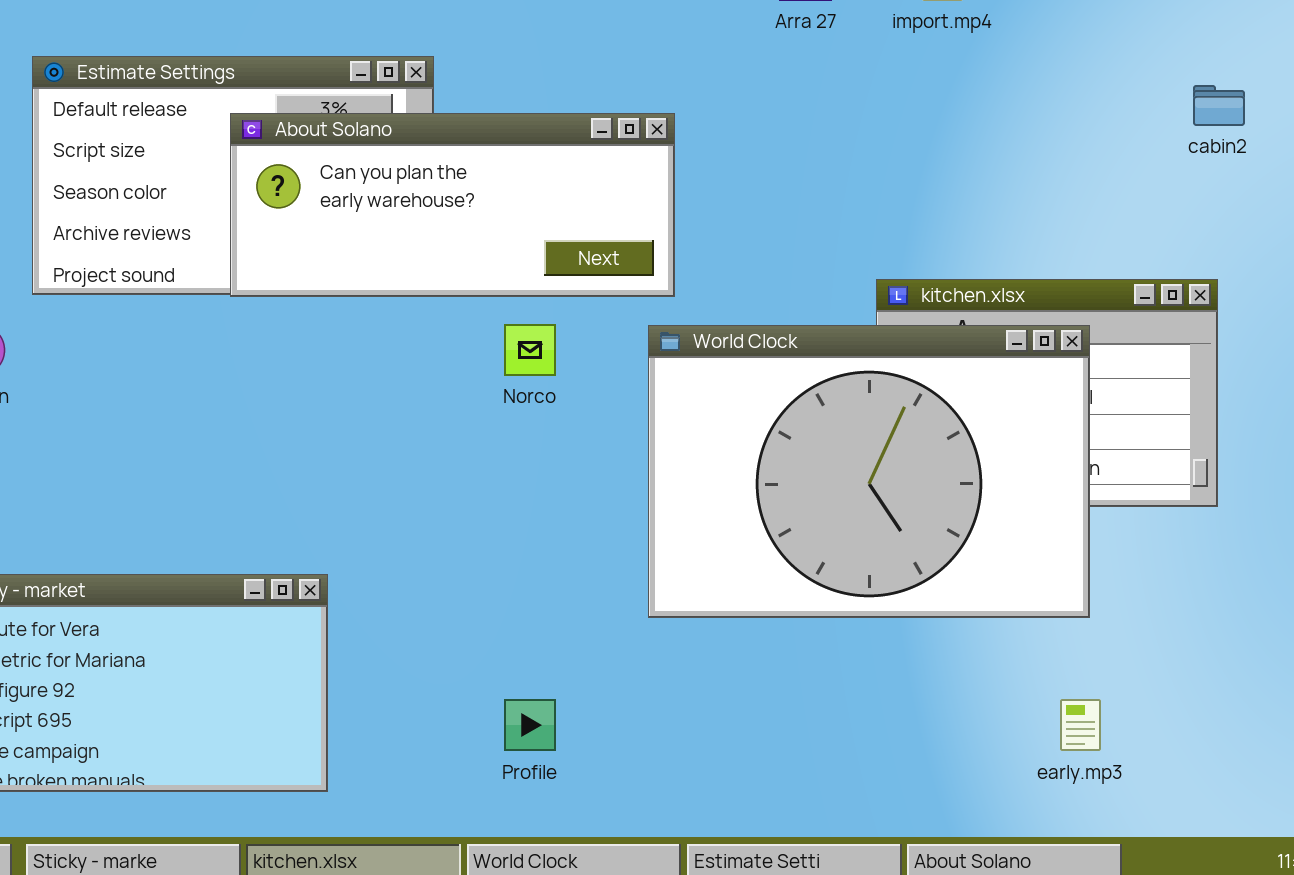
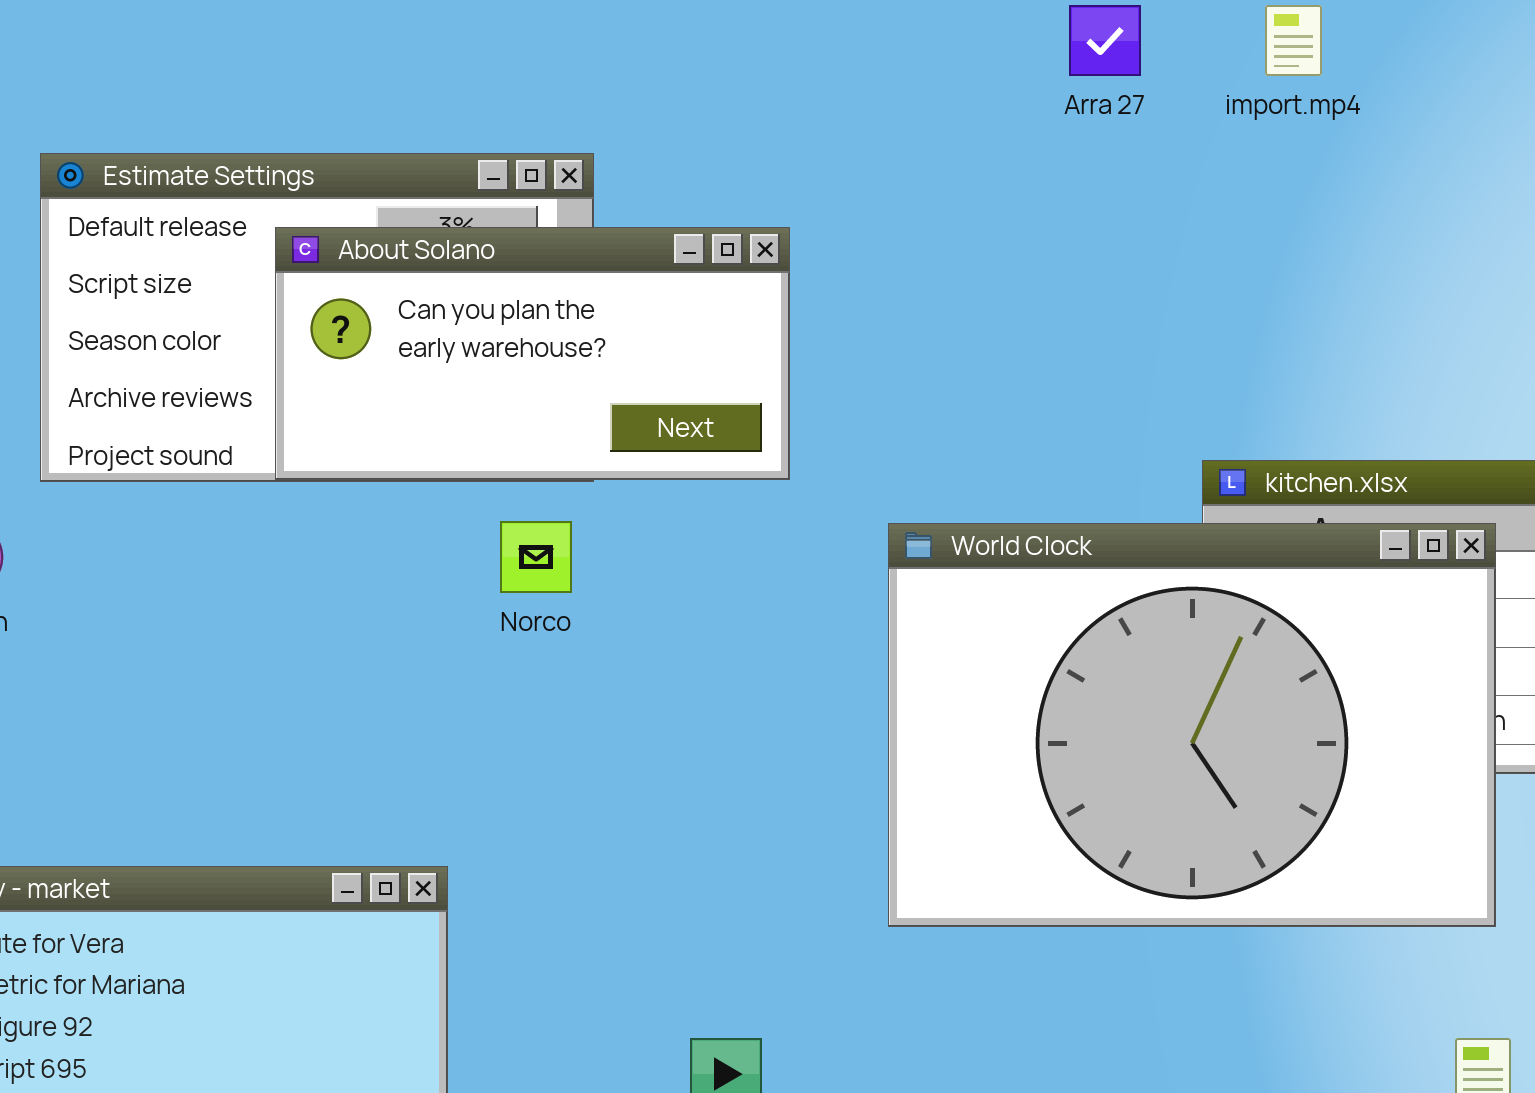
About Solano: [230,113,675,297] -> [275,227,790,480], moved, resized
Norco: [504,324,556,376] -> [500,521,572,593], moved

